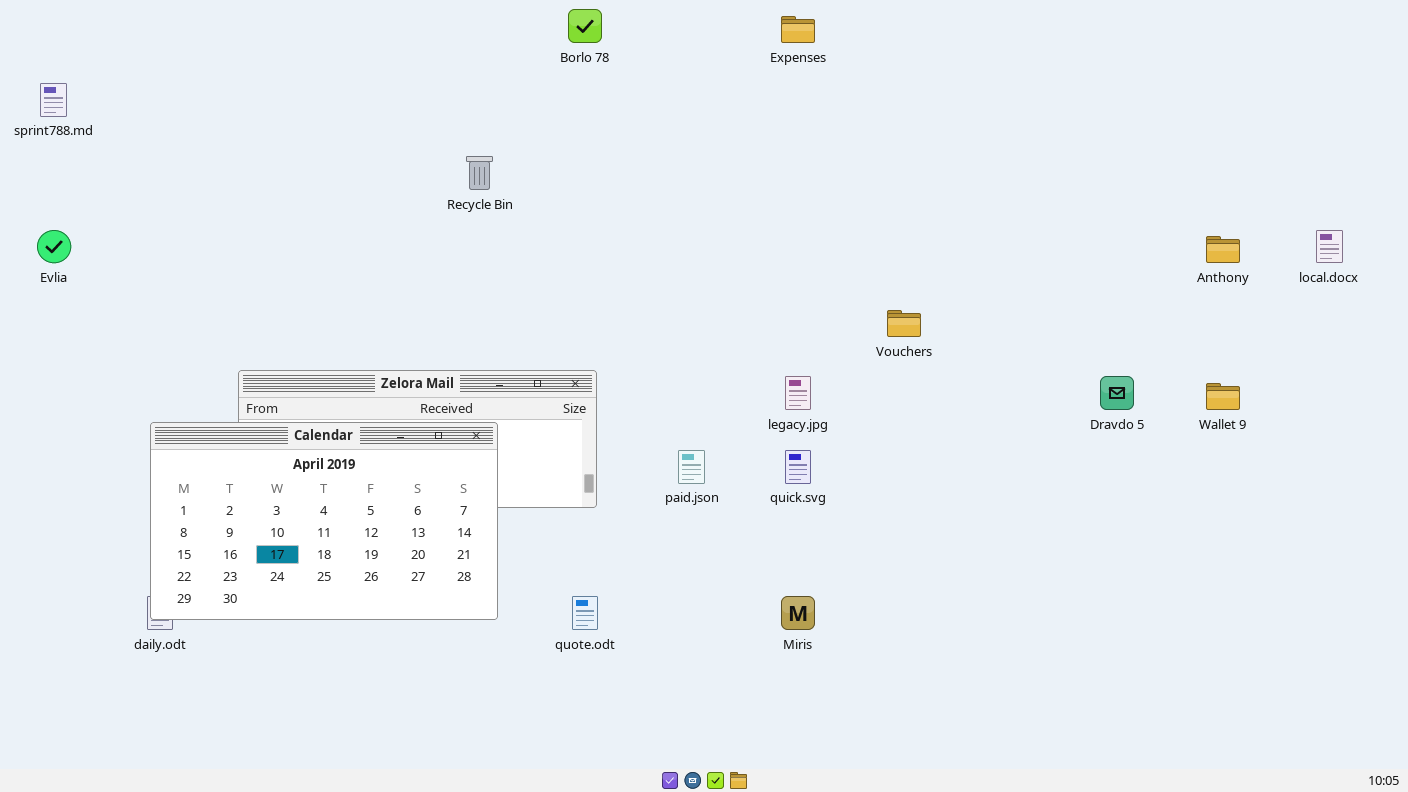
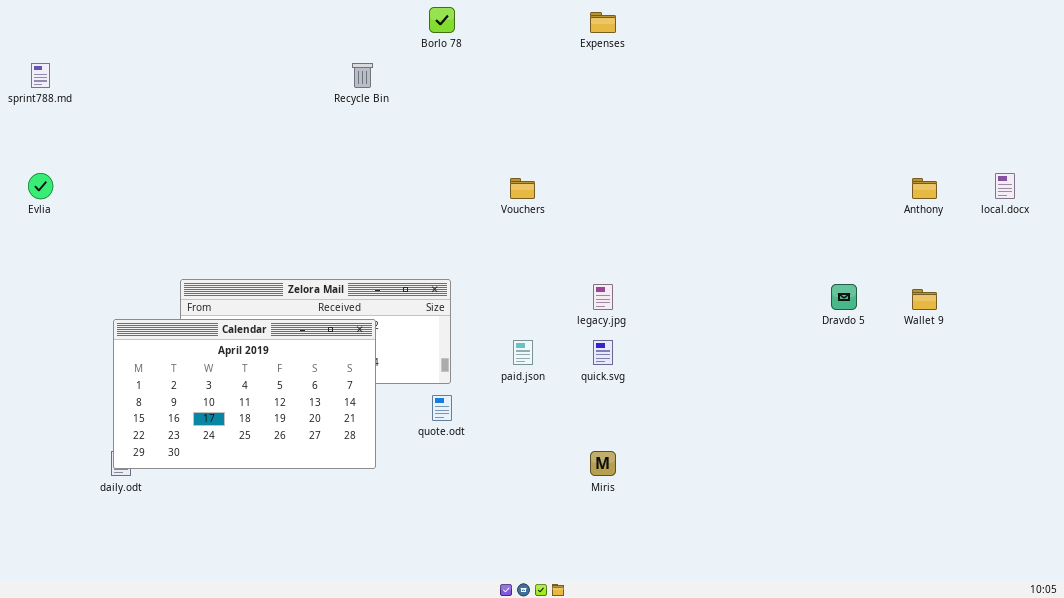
Recycle Bin: [466,156,493,190] -> [352,63,373,88], moved
Vouchers: [887,310,921,337] -> [510,178,535,199], moved
quote.odt: [572,596,598,630] -> [432,395,452,421], moved

